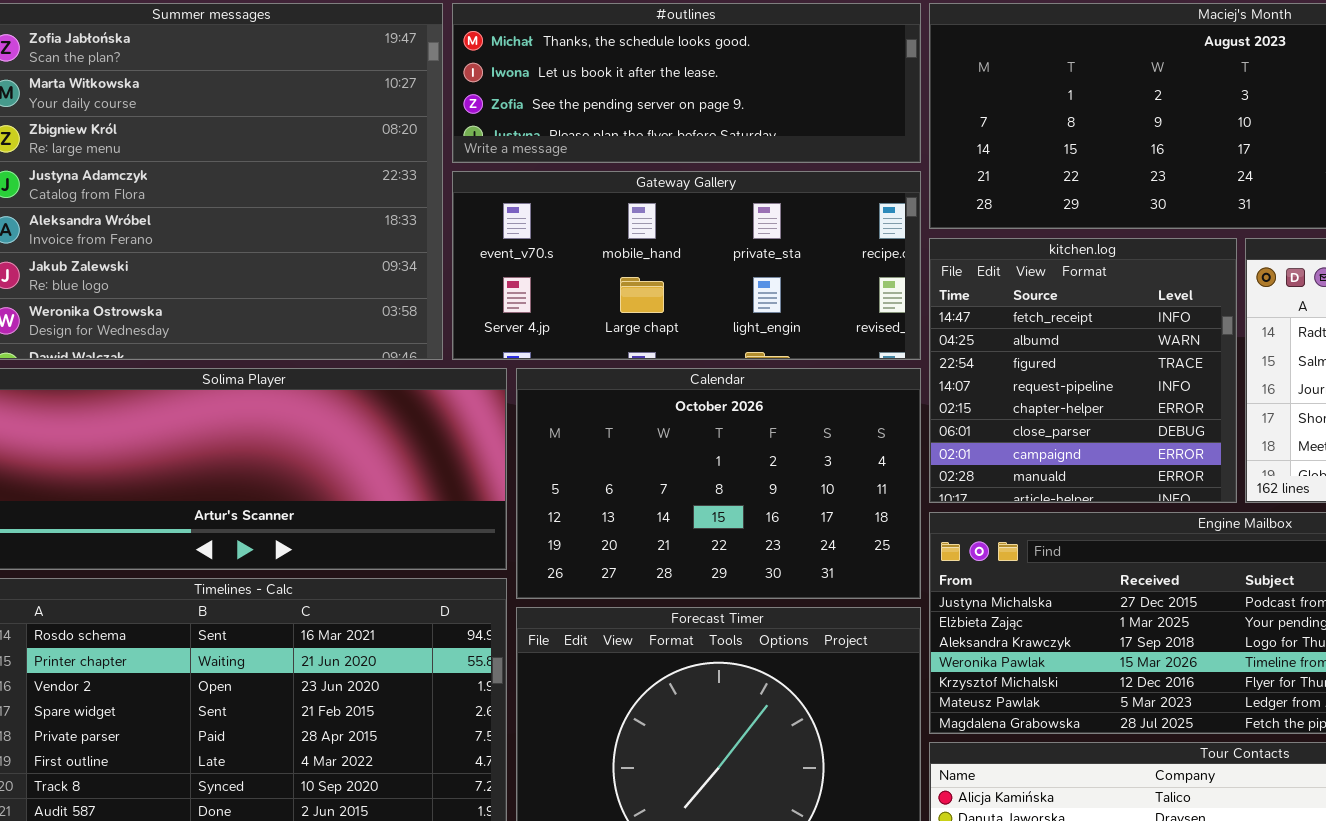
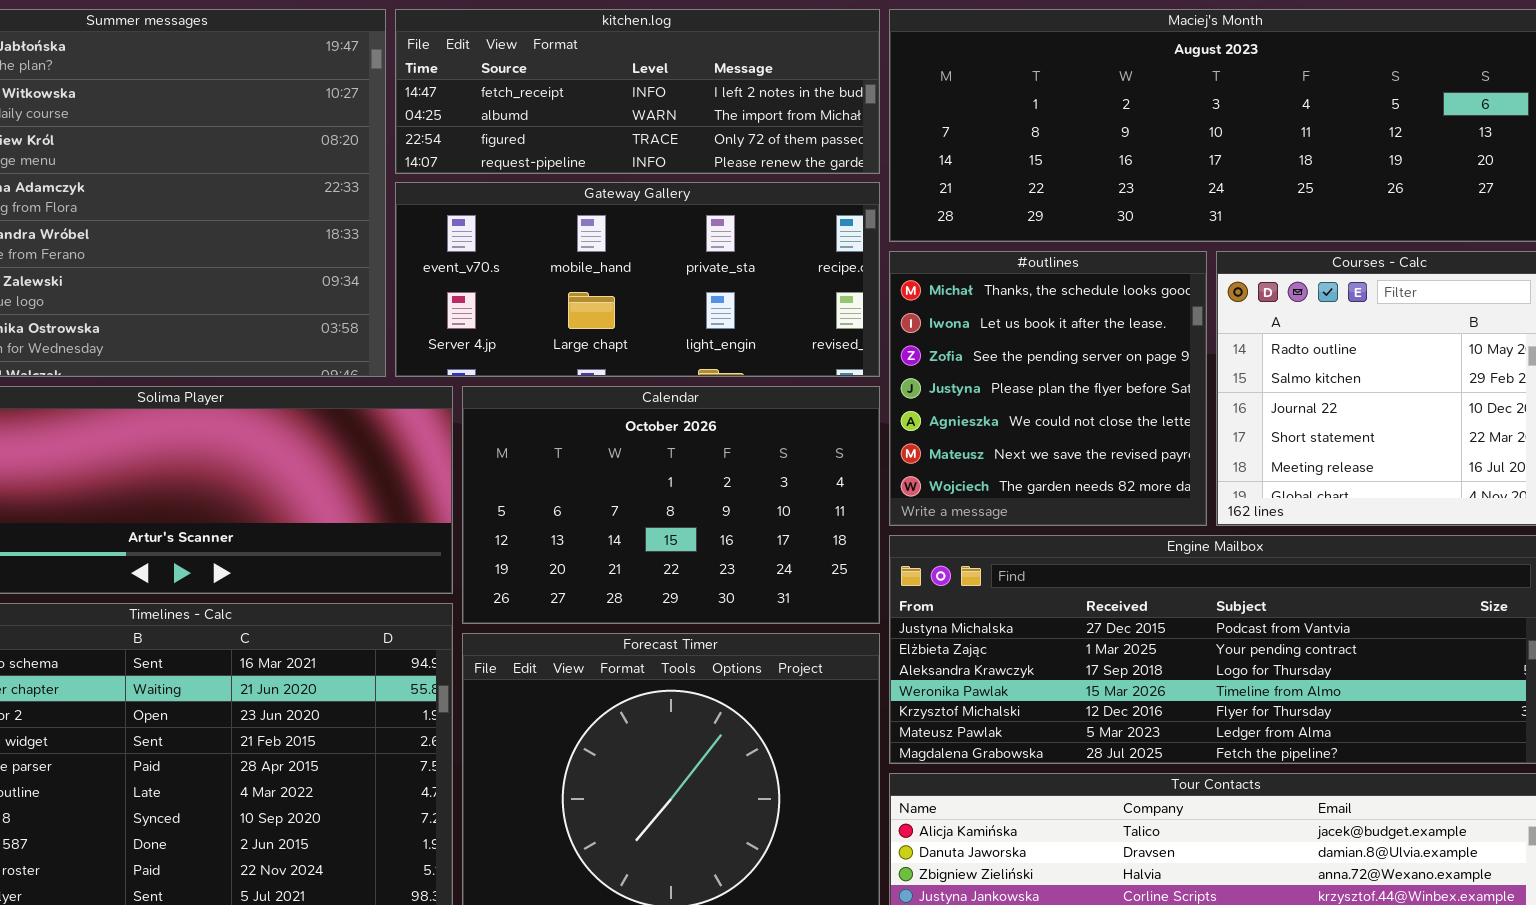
#outlines: [452,3,921,163] -> [889,251,1207,526], moved, resized
kitchen.log: [929,238,1237,503] -> [395,9,880,174], moved, resized

